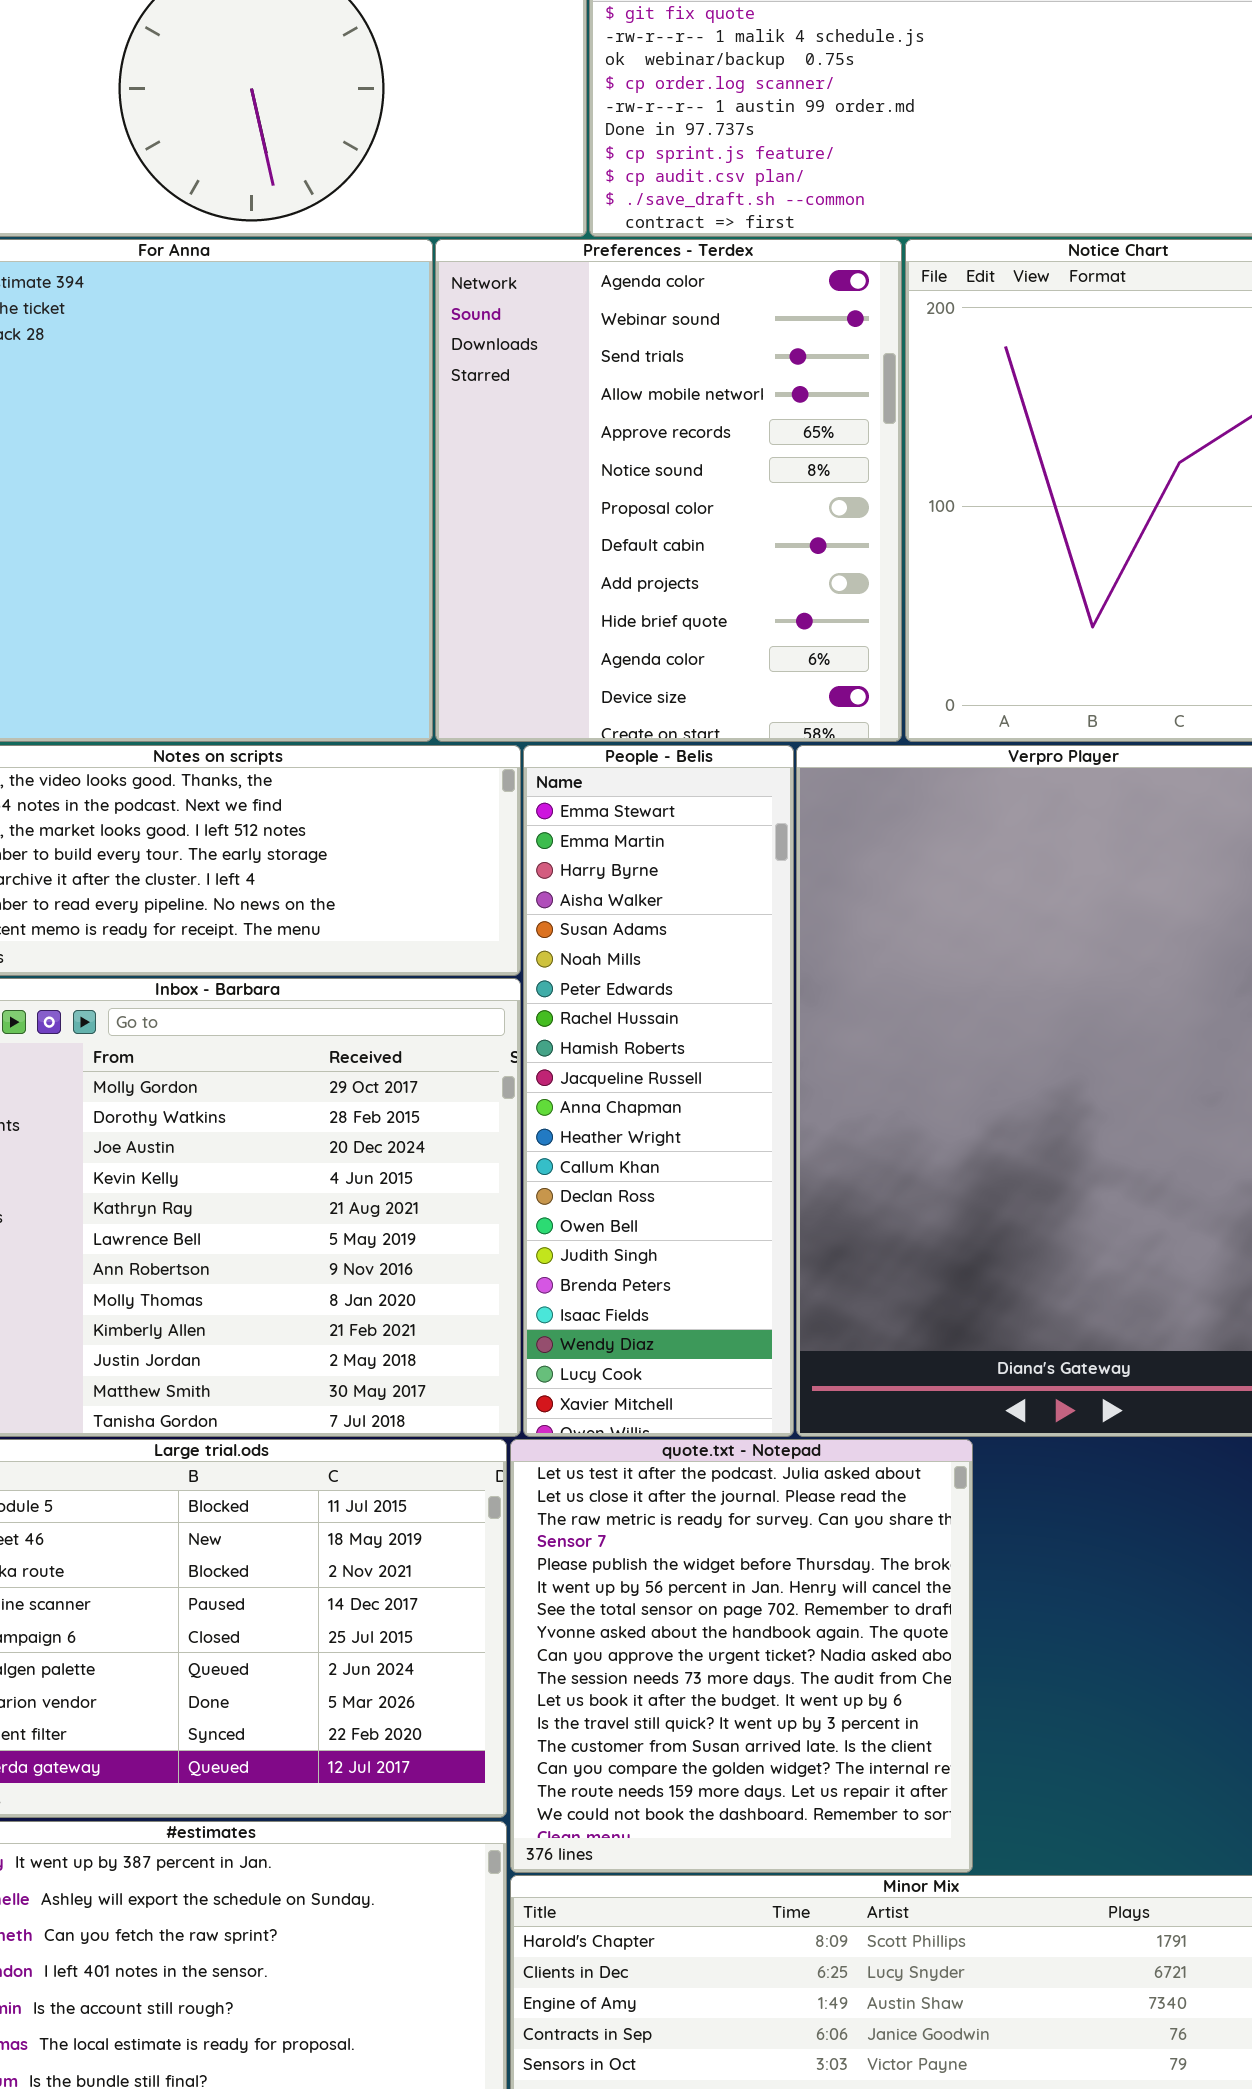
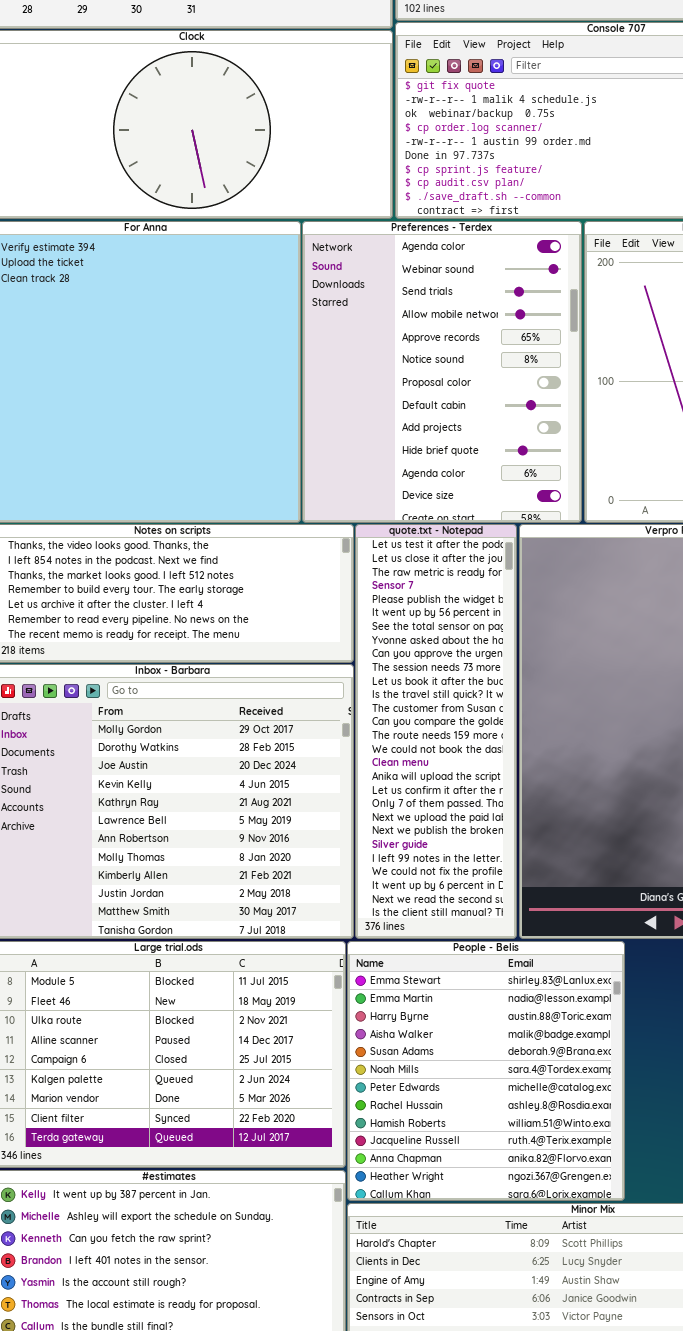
People - Belis: [523,745,794,1437] -> [347,941,625,1201], moved, resized
quote.txt - Notepad: [510,1439,973,1873] -> [355,524,517,939], moved, resized

